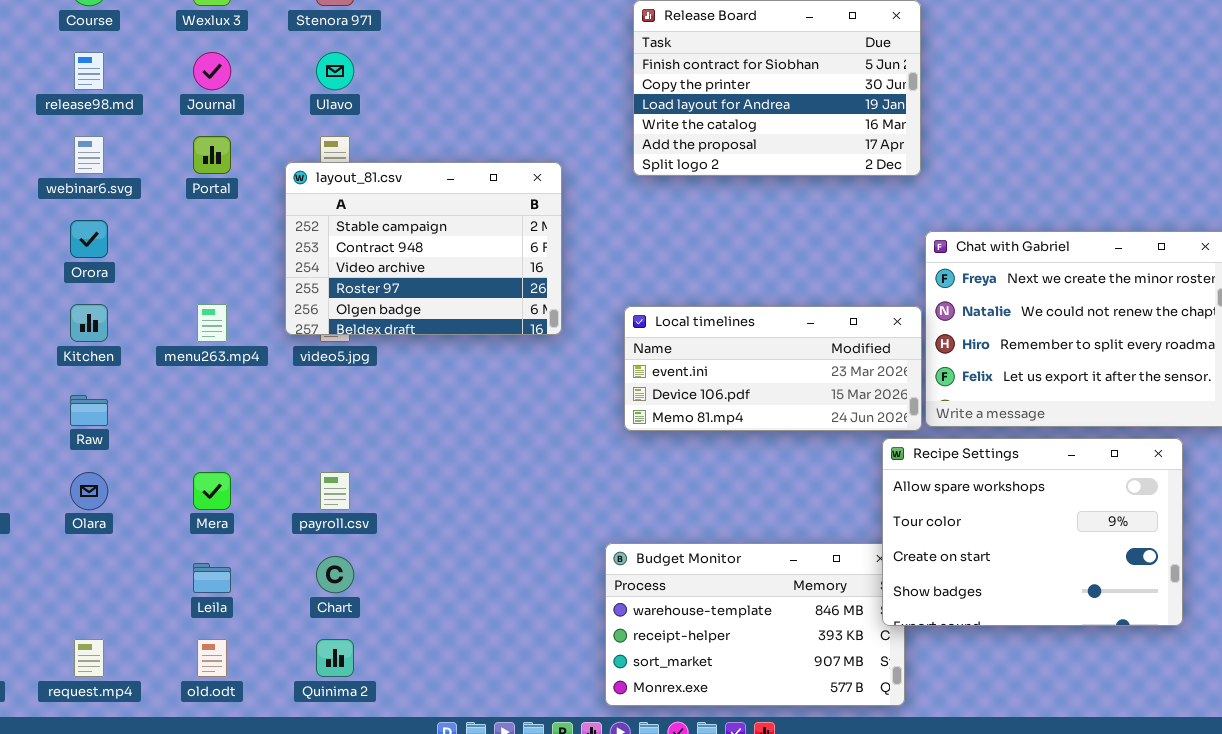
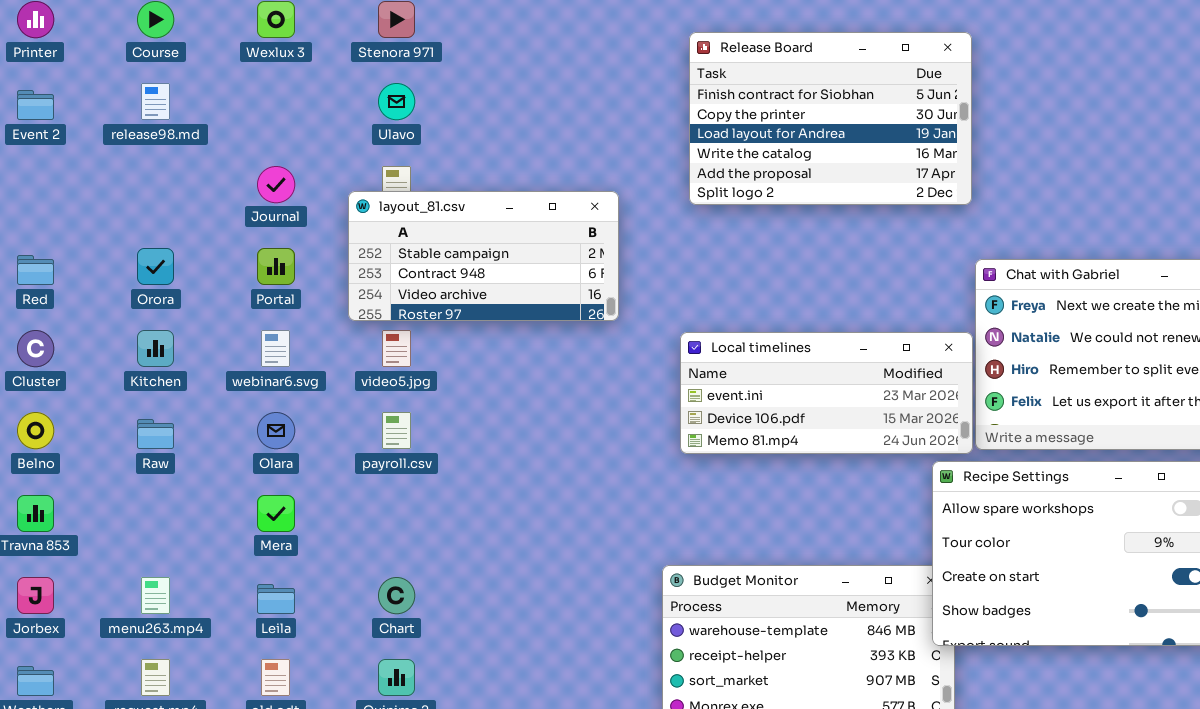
Journal: [193,52,231,90] -> [257,166,295,203], moved
webinar6.svg: [74,136,104,174] -> [261,330,290,367], moved
Portal: [193,136,231,174] -> [257,248,295,285], moved
layout_81.csv: [285,162,562,335] -> [348,191,619,321], resized
menu263.mp4: [197,304,227,342] -> [141,577,170,614], moved
Olara: [70,472,108,510] -> [257,412,295,449], moved
payroll.csv: [320,472,350,510] -> [382,412,411,449], moved

